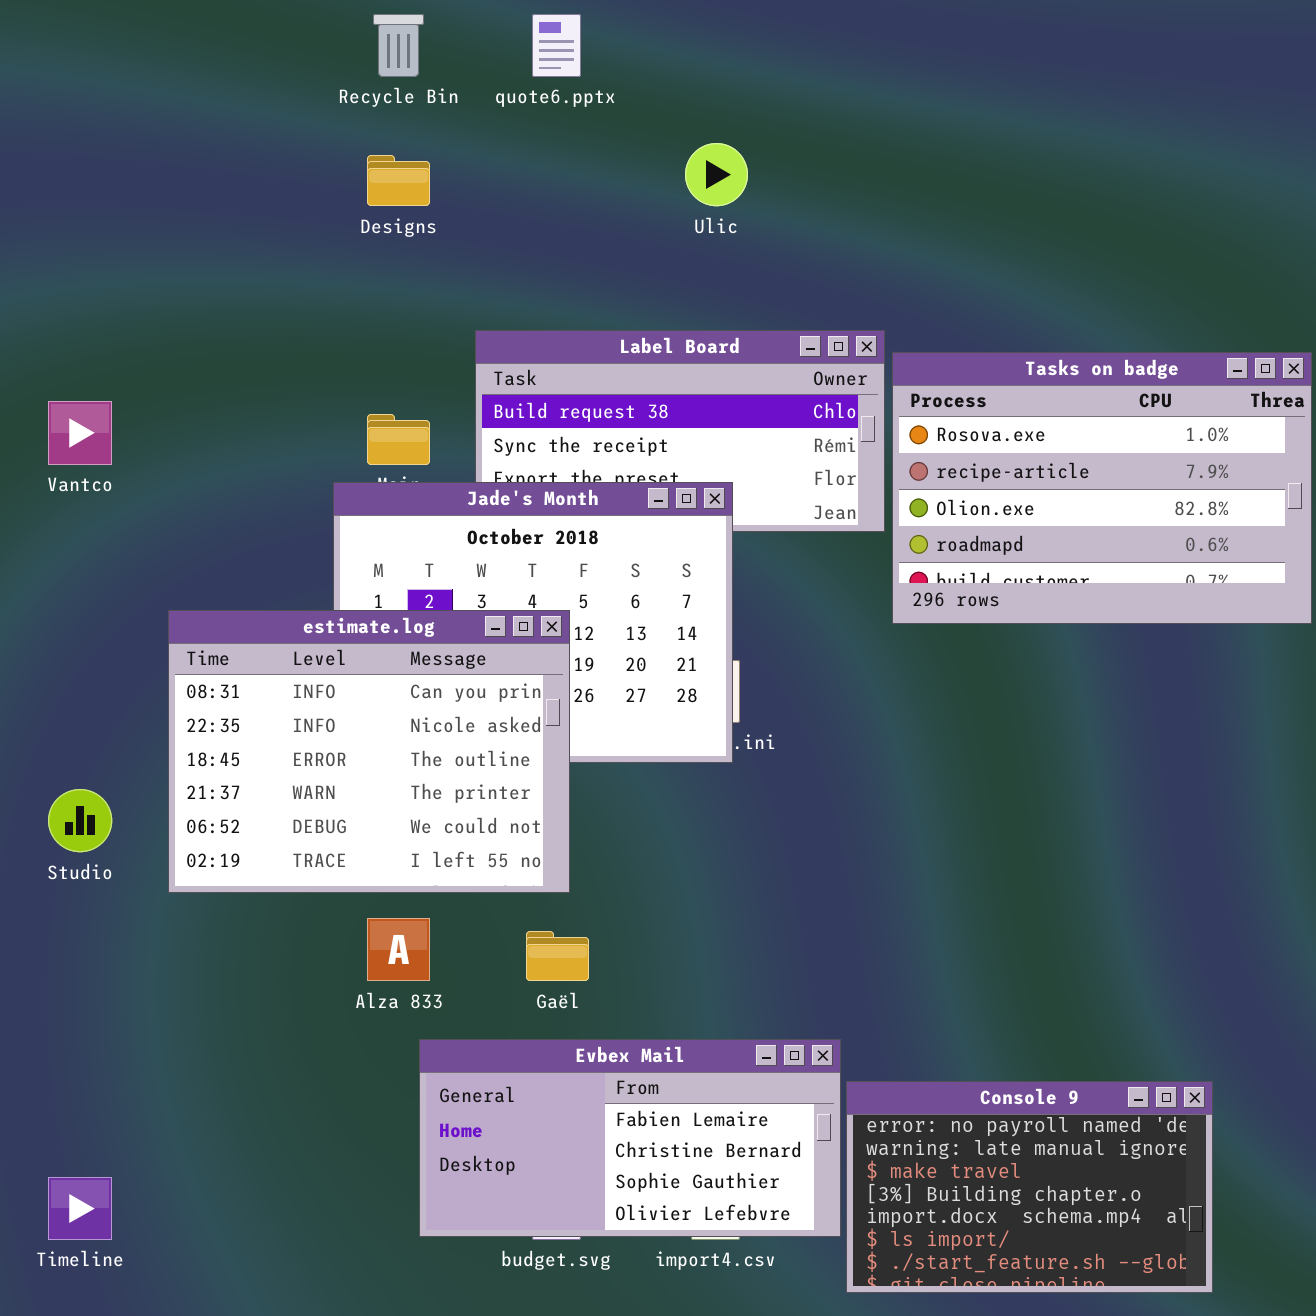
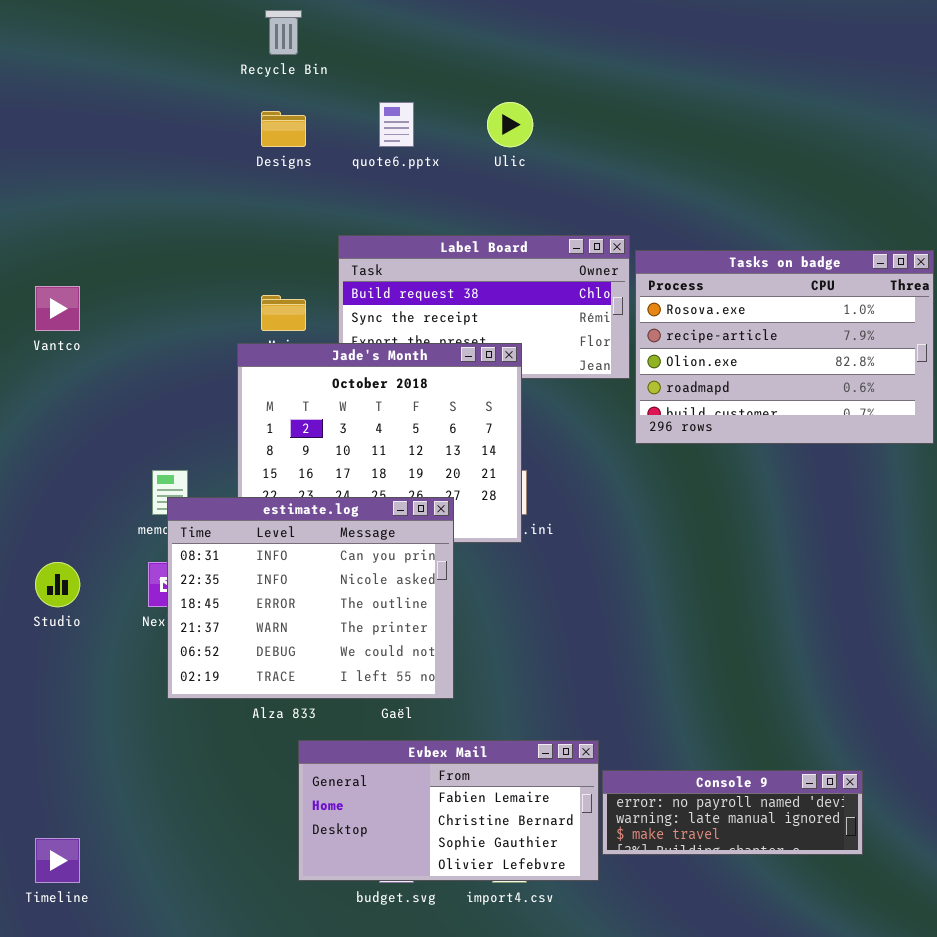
quote6.pptx: [532,14,581,77] -> [379,102,414,147], moved
estimate.log: [168,610,570,893] -> [167,497,454,699], moved
Console 9: [846,1081,1213,1293] -> [602,770,863,855], resized

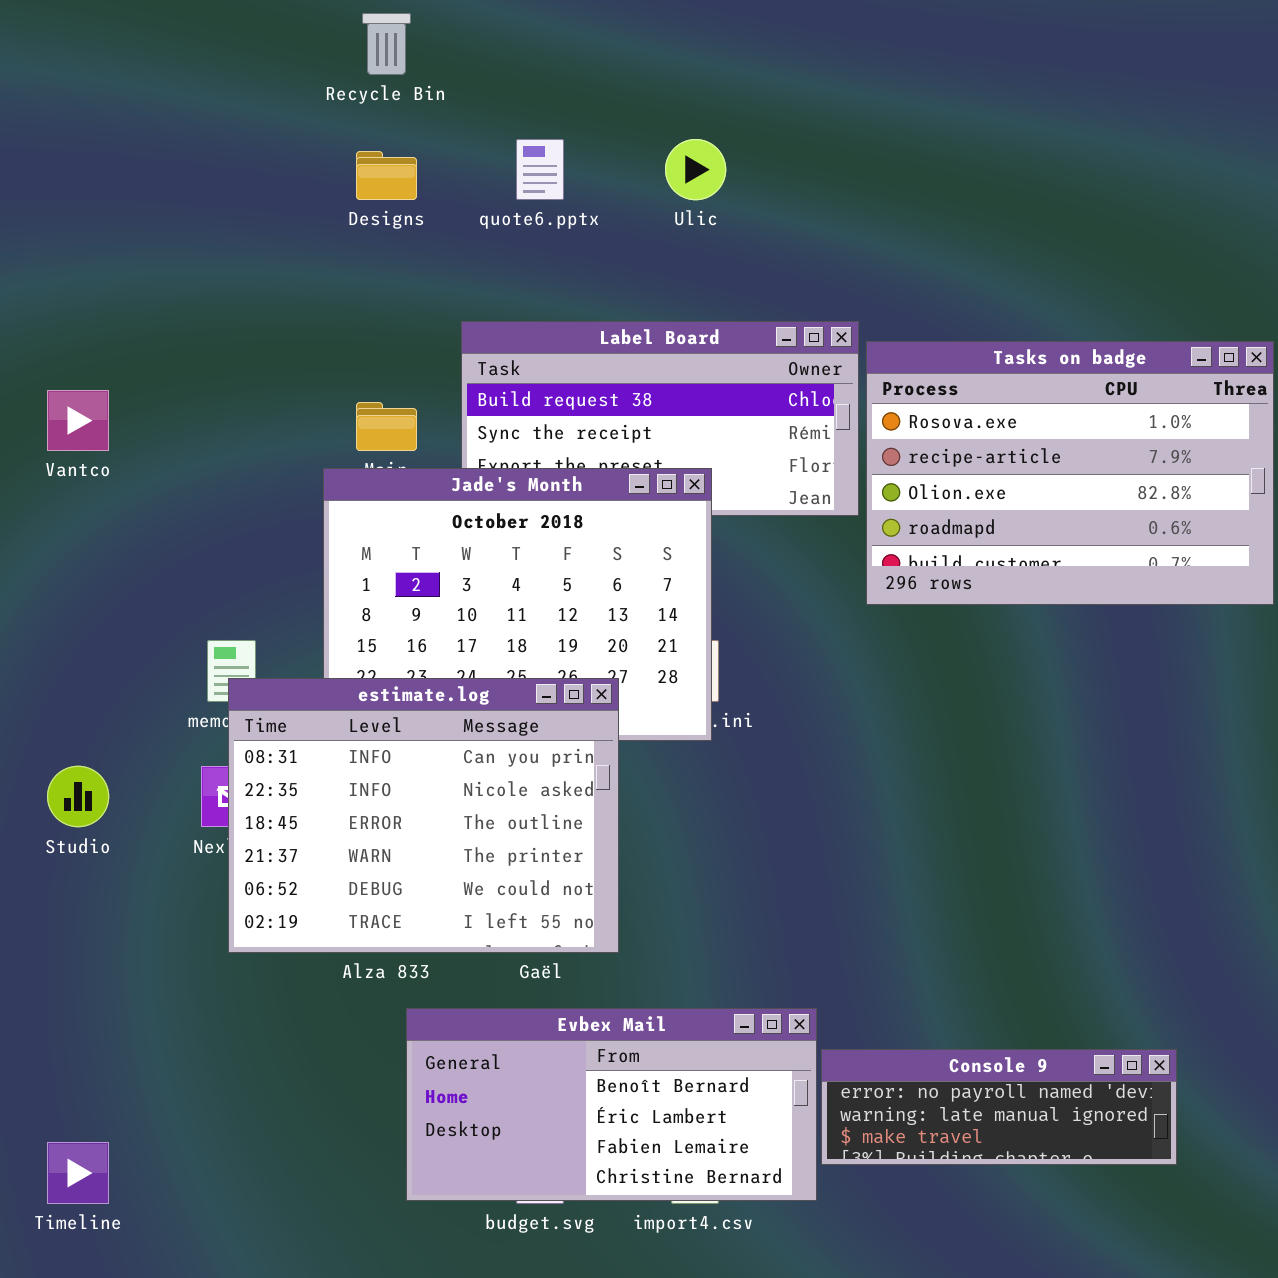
Evbex Mail: [298,740,599,881] -> [406,1008,817,1201], scrolled up 2 rows

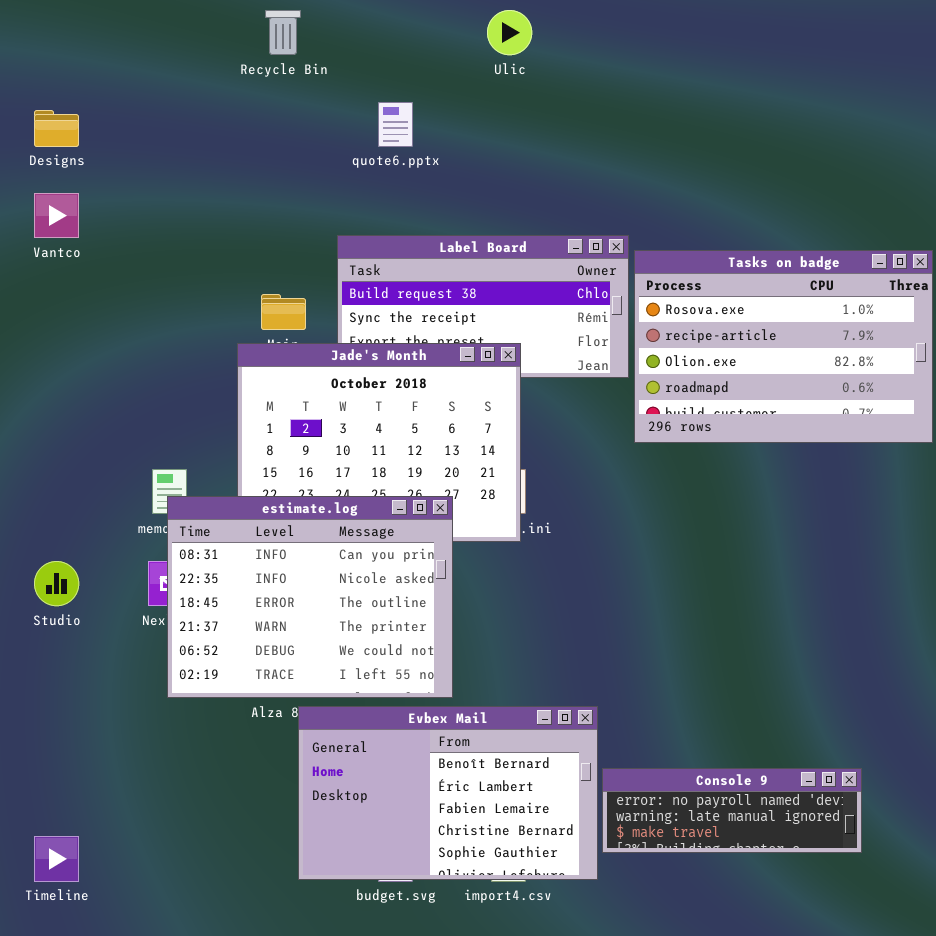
Ulic: [665,139,726,200] -> [487,10,532,55], moved
Designs: [356,151,417,200] -> [34,110,79,147], moved
Vantco: [47,390,109,451] -> [34,193,79,238], moved
Evbex Mail: [406,1008,817,1201] -> [298,706,598,880], resized

